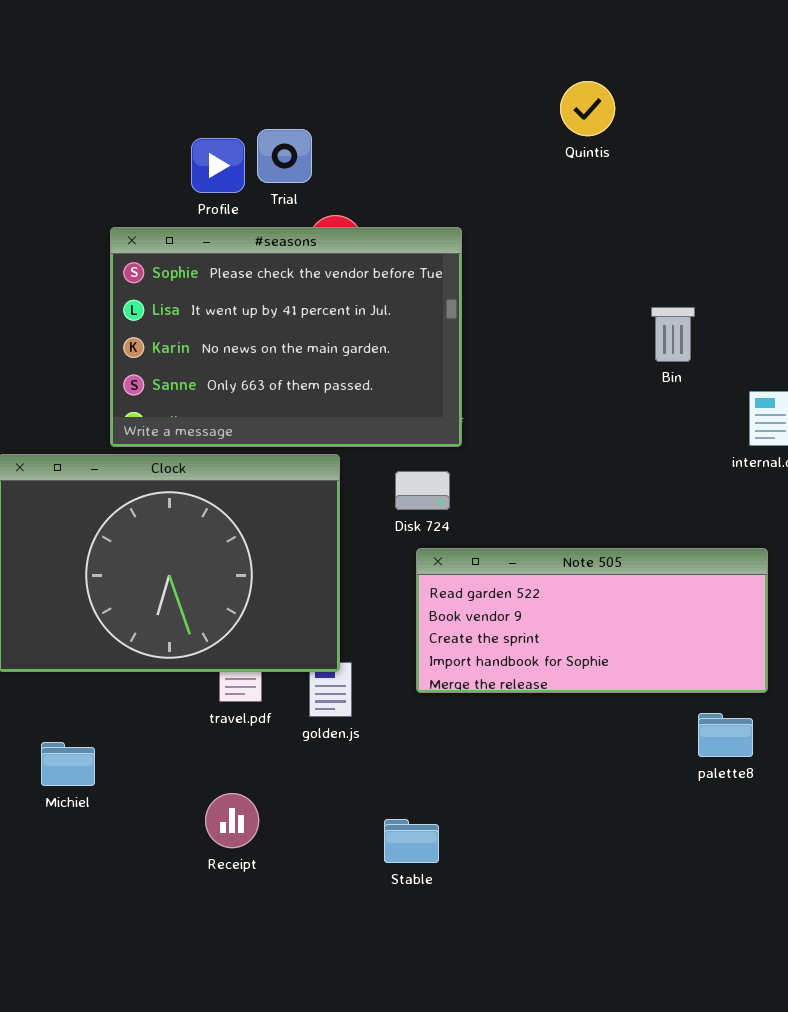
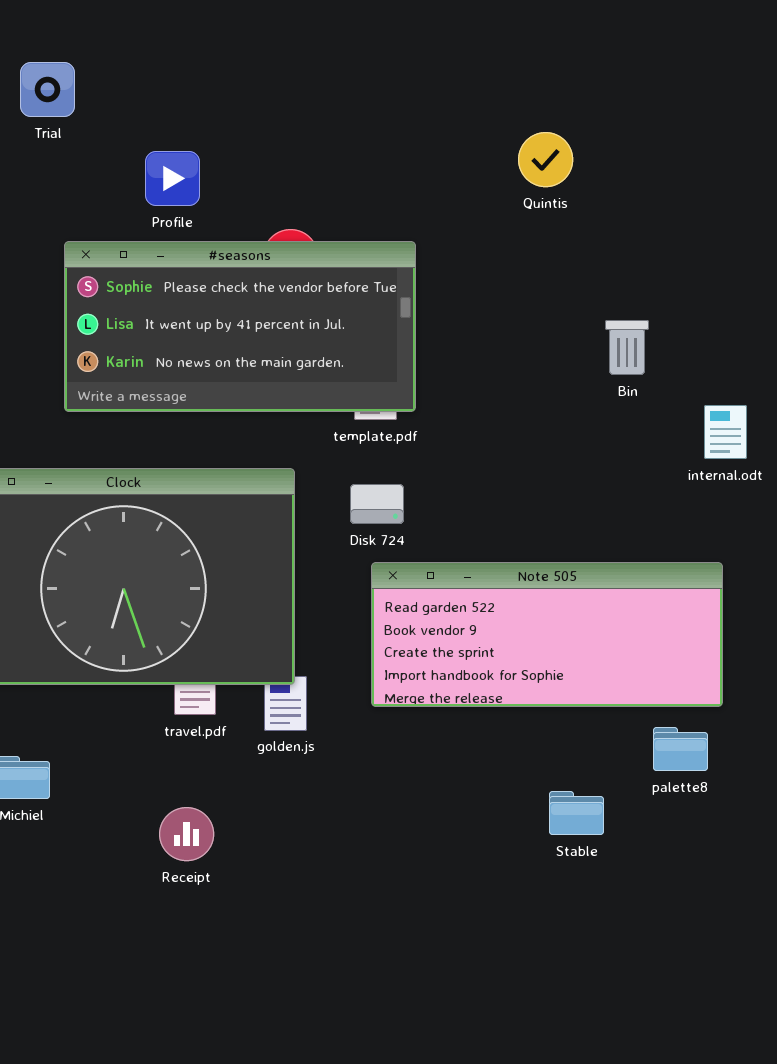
Quintis: [560,81,615,136] -> [518,132,573,187], moved
Trial: [257,129,312,183] -> [20,62,75,117], moved
#seasons: [110,227,462,447] -> [64,241,416,412], resized
Stable: [384,819,439,863] -> [549,791,604,835], moved

